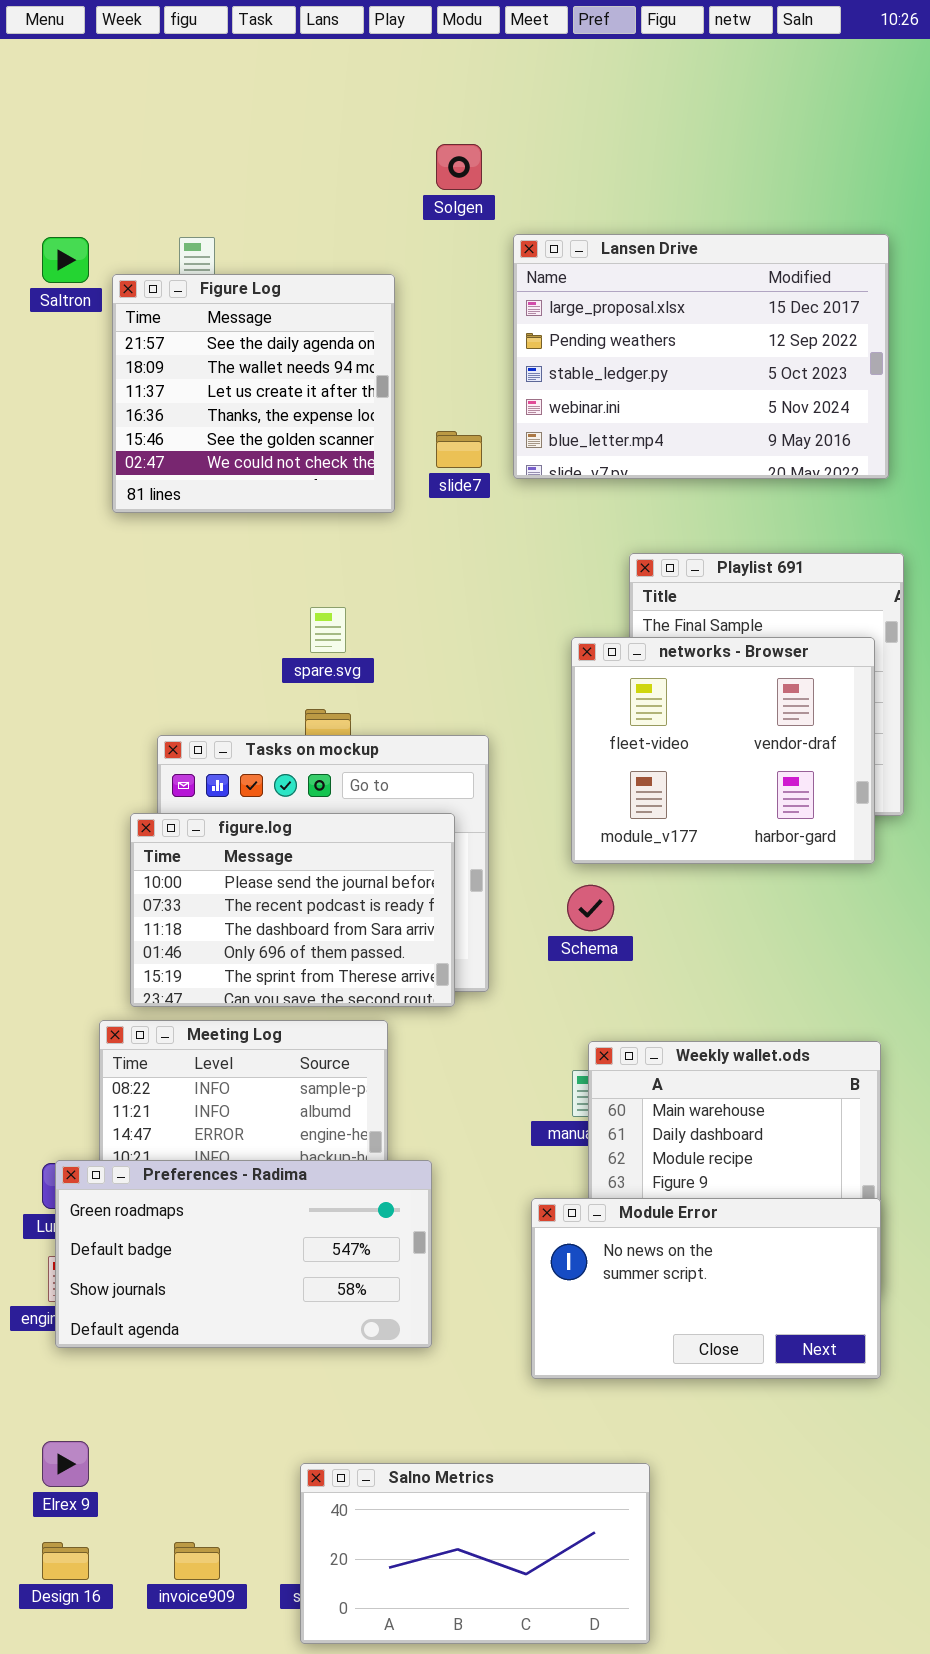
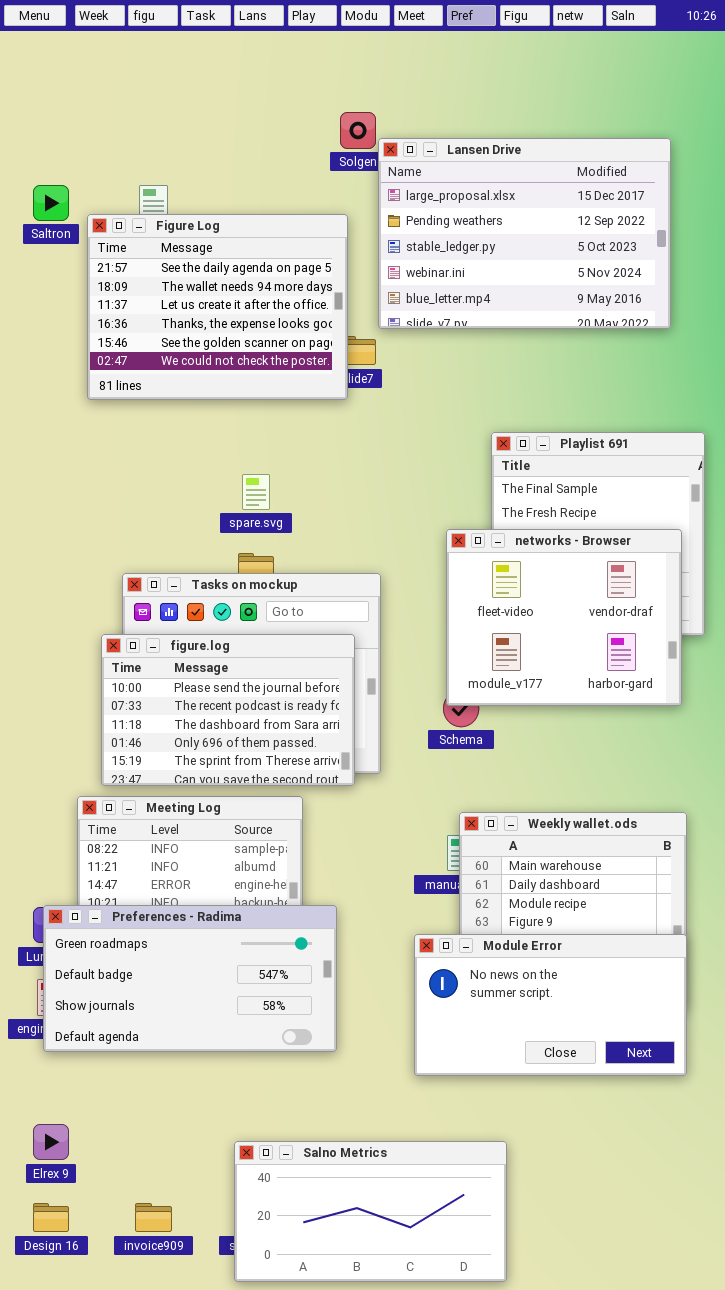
Lansen Drive: [513,234,889,479] -> [378,138,671,329], moved
Figure Log: [112,274,395,513] -> [87,214,348,400], resized
networks - Browser: [571,637,875,864] -> [446,529,682,706], moved

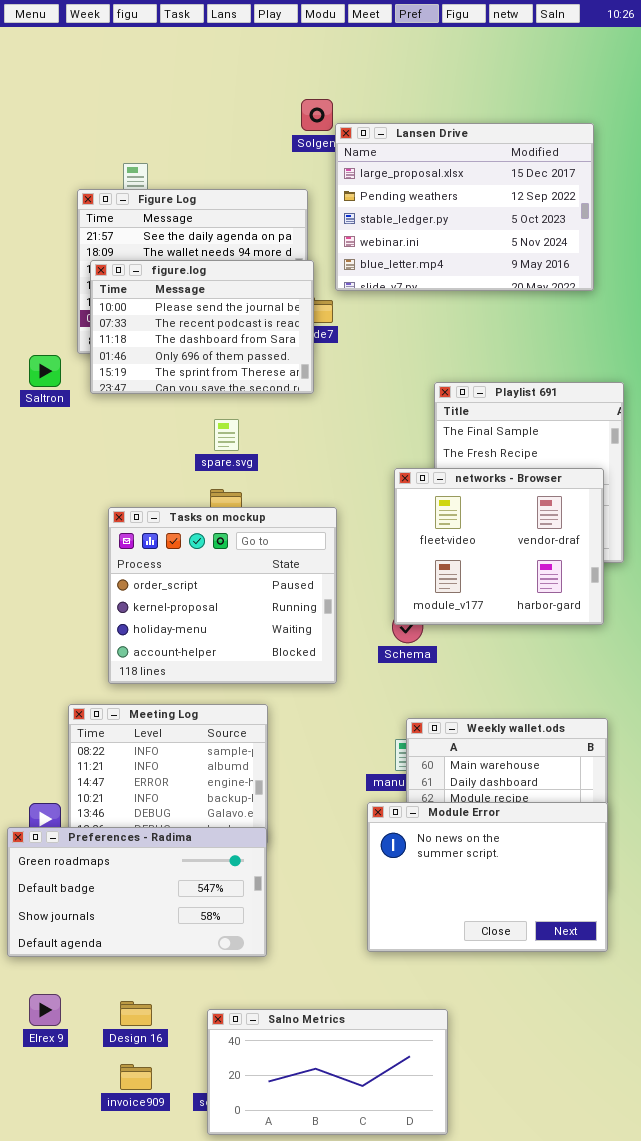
Saltron: [33,185,69,221] -> [29,355,61,387], moved
figure.log: [101,634,355,786] -> [90,260,314,394], moved
Preferences - Radima: [43,905,337,1052] -> [7,827,267,957], moved
Module Error: [414,934,687,1076] -> [367,802,608,952], resized
Design 16: [33,1203,69,1232] -> [120,1001,152,1026], moved

